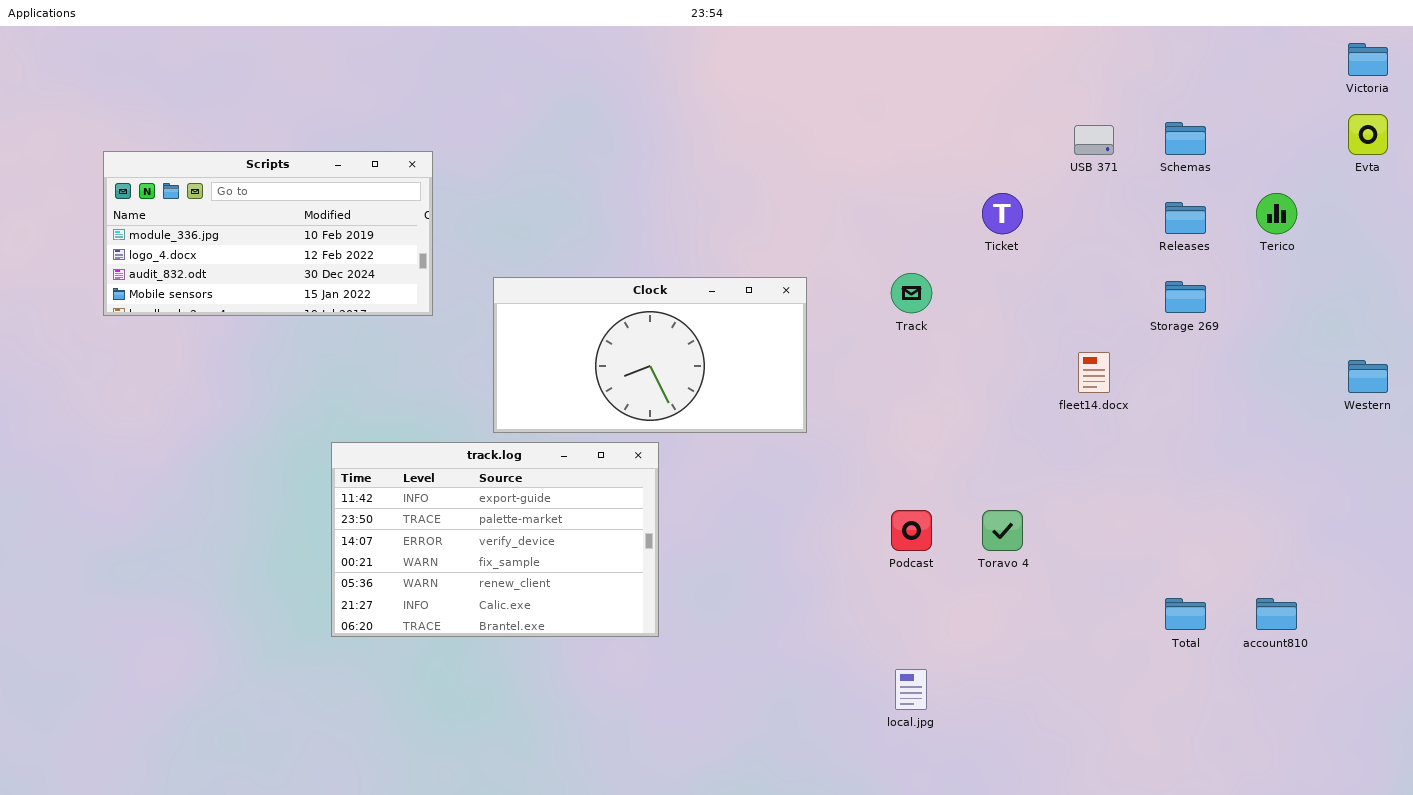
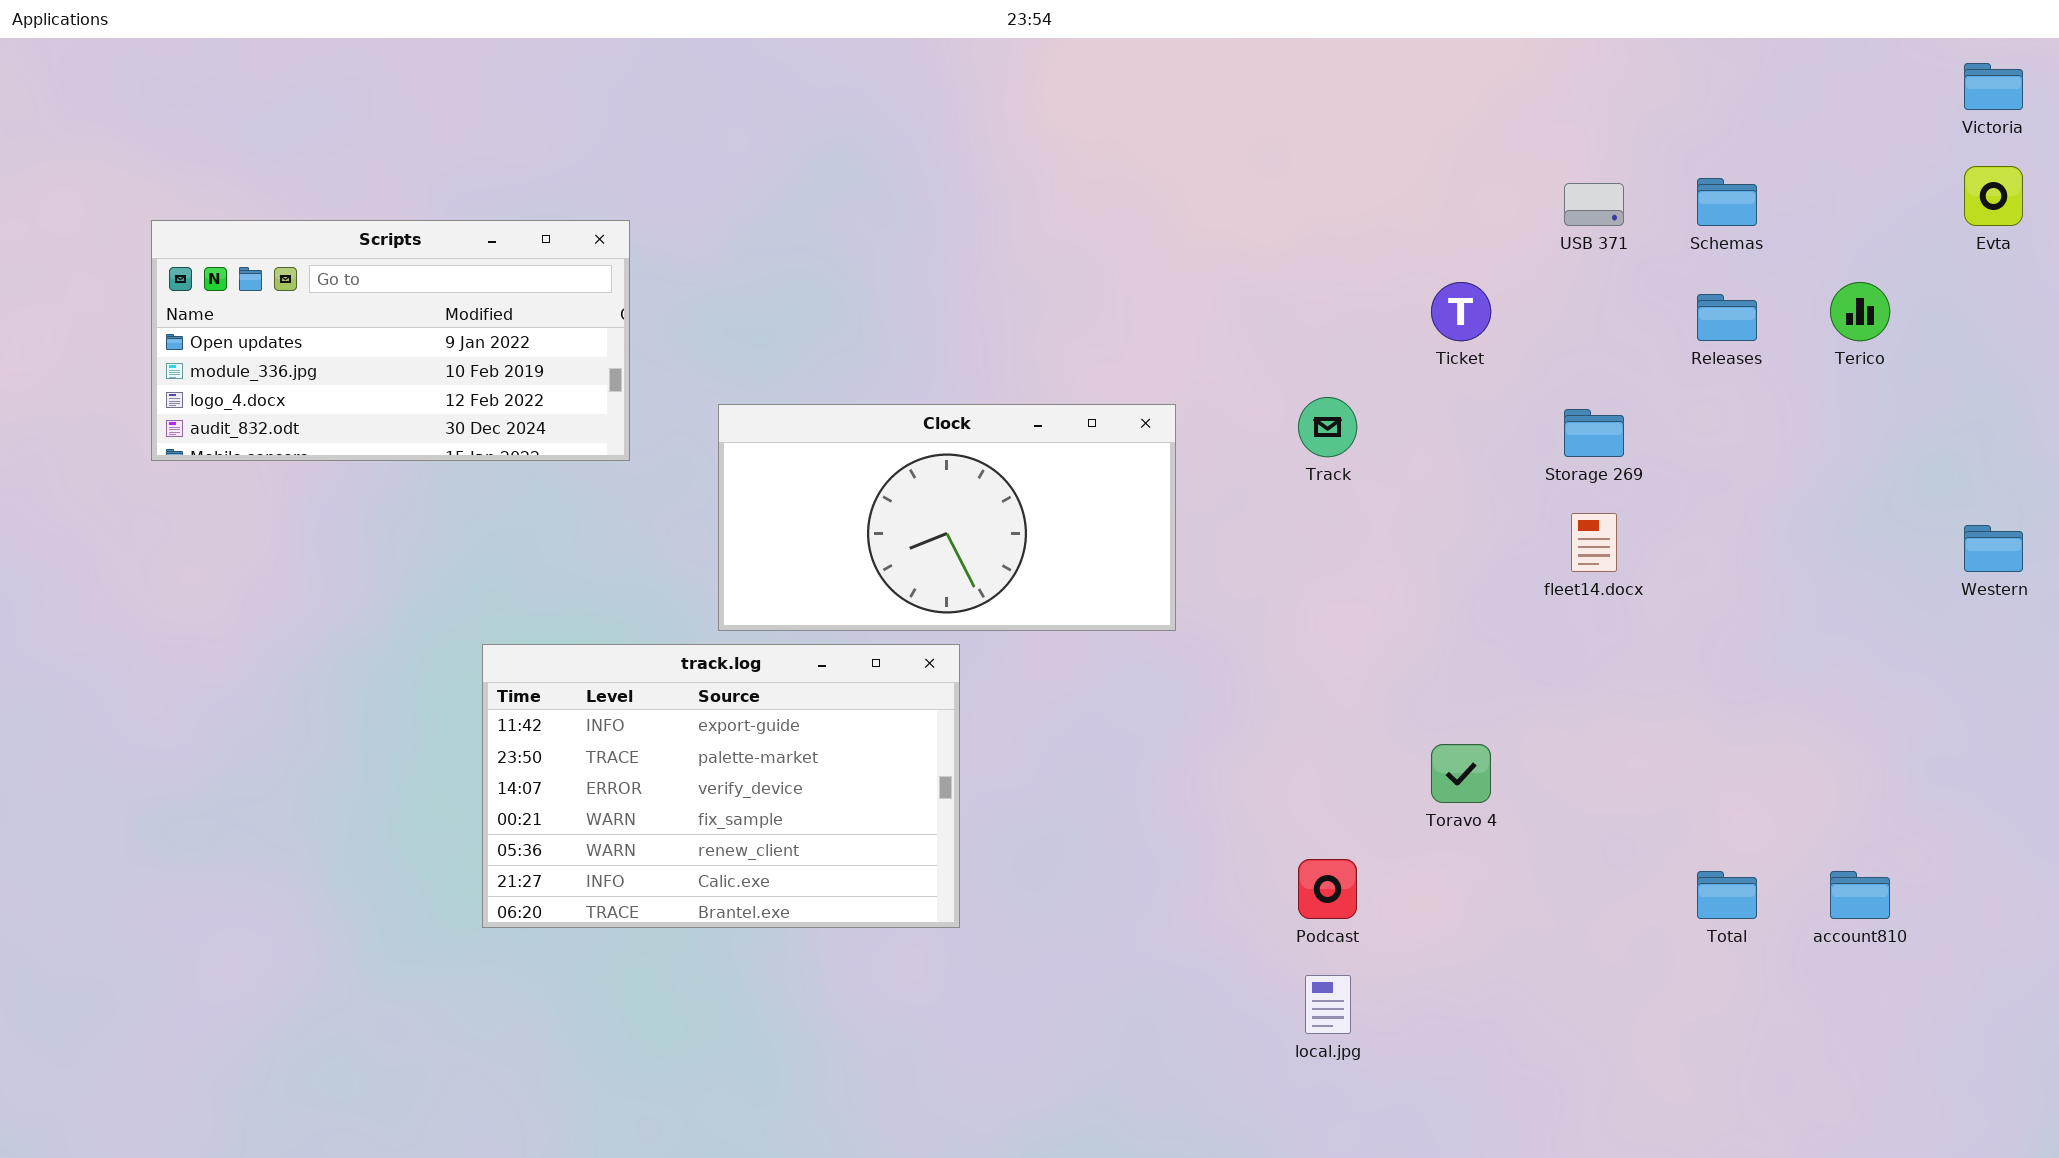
Scripts: [103,151,433,316] -> [151,220,630,461], scrolled up 1 row
Storage 269: [1165,281,1206,313] -> [1564,409,1624,457], moved
Podcast: [891,510,932,551] -> [1298,859,1357,919], moved

